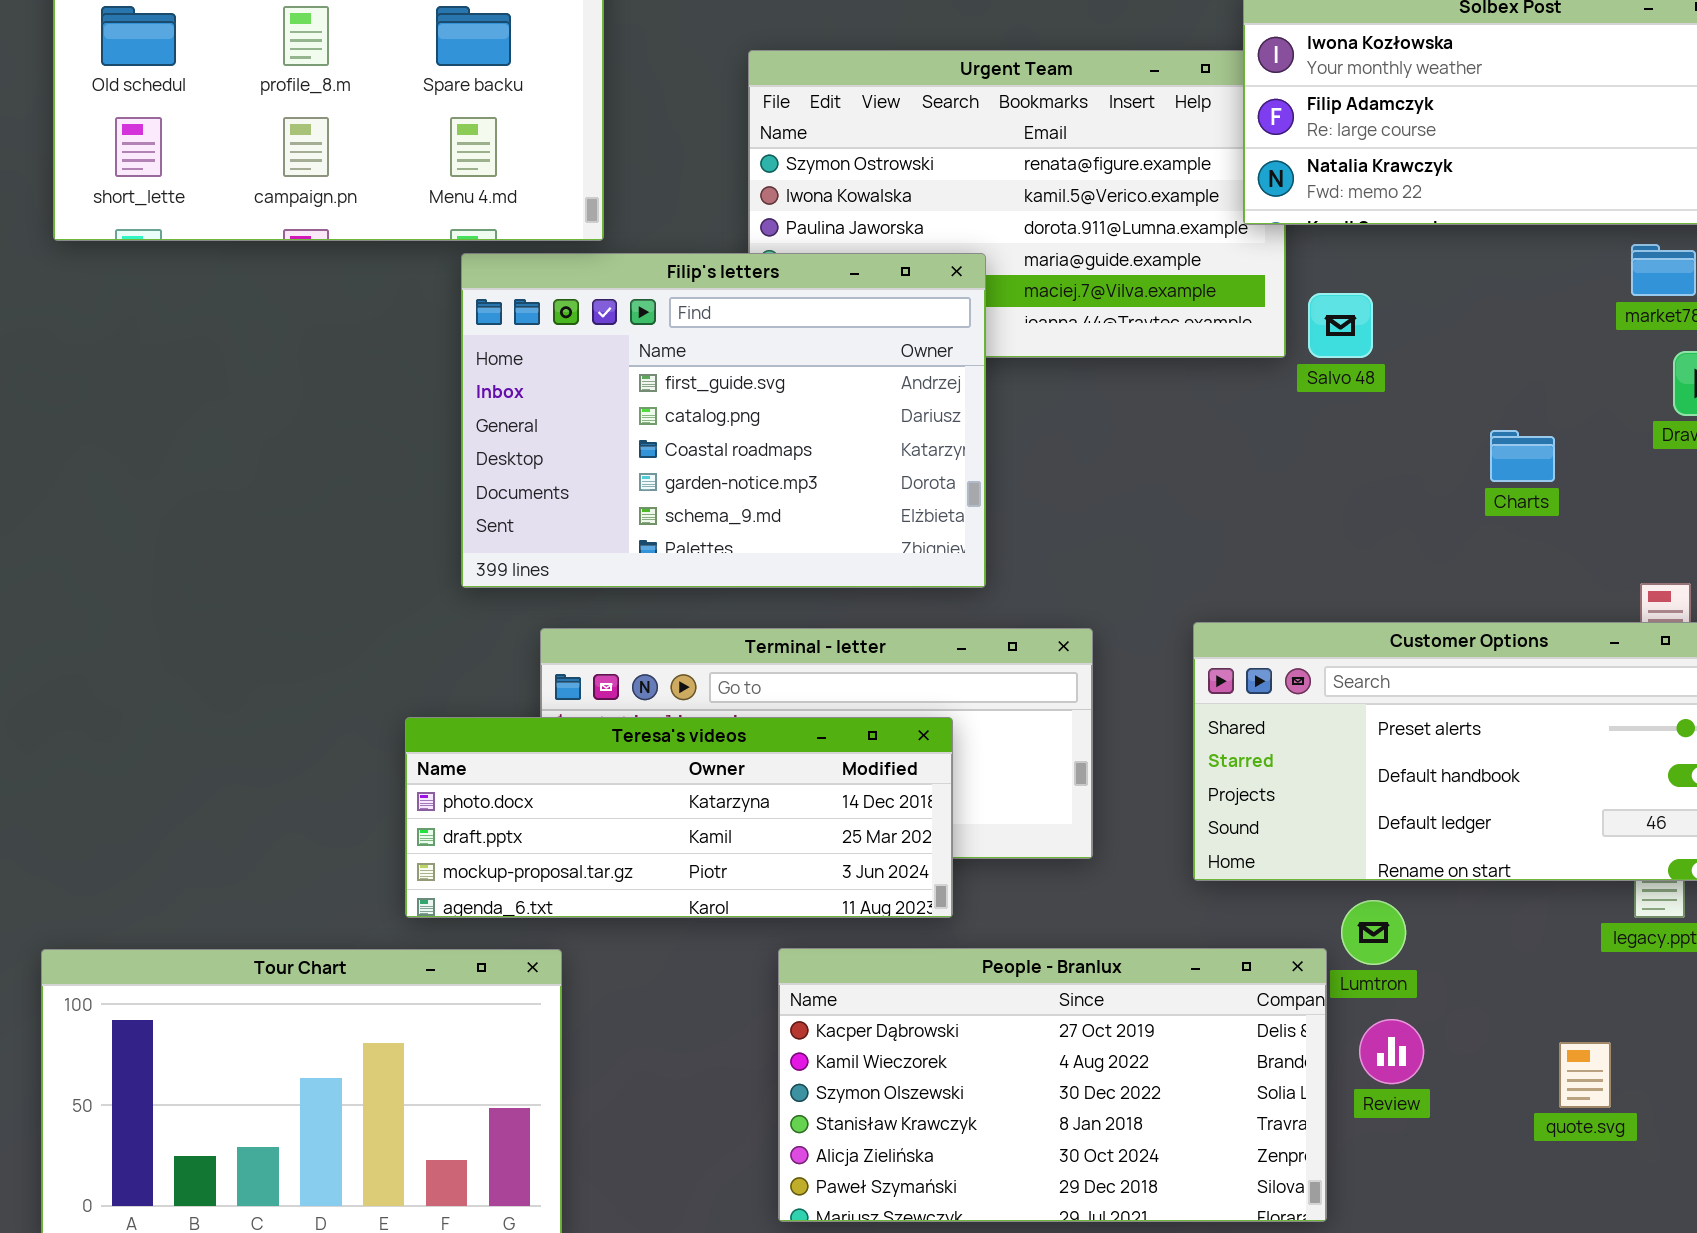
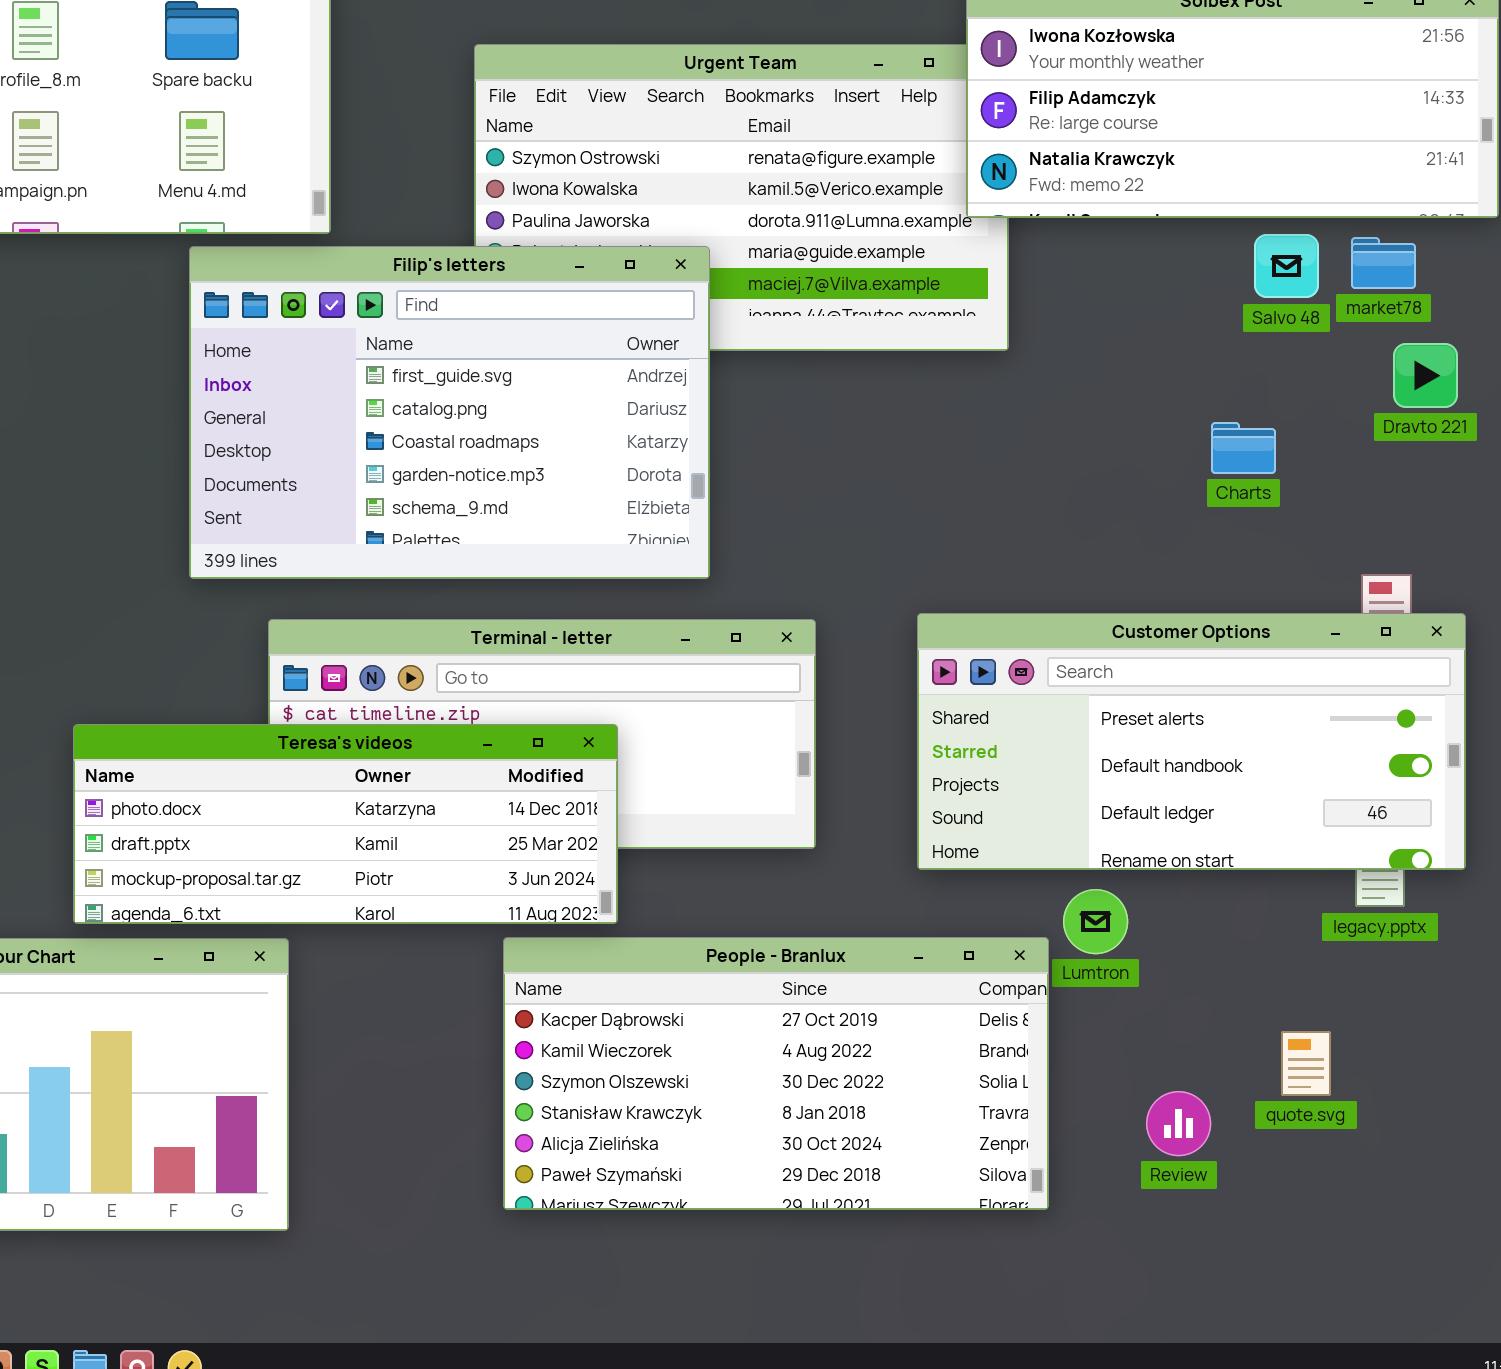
Salvo 48: [1308,293,1373,358] -> [1254,234,1319,298], moved
Teresa's videos: [405,717,953,918] -> [73,724,618,924], moved
Review: [1359,1019,1424,1084] -> [1146,1091,1211,1156], moved

